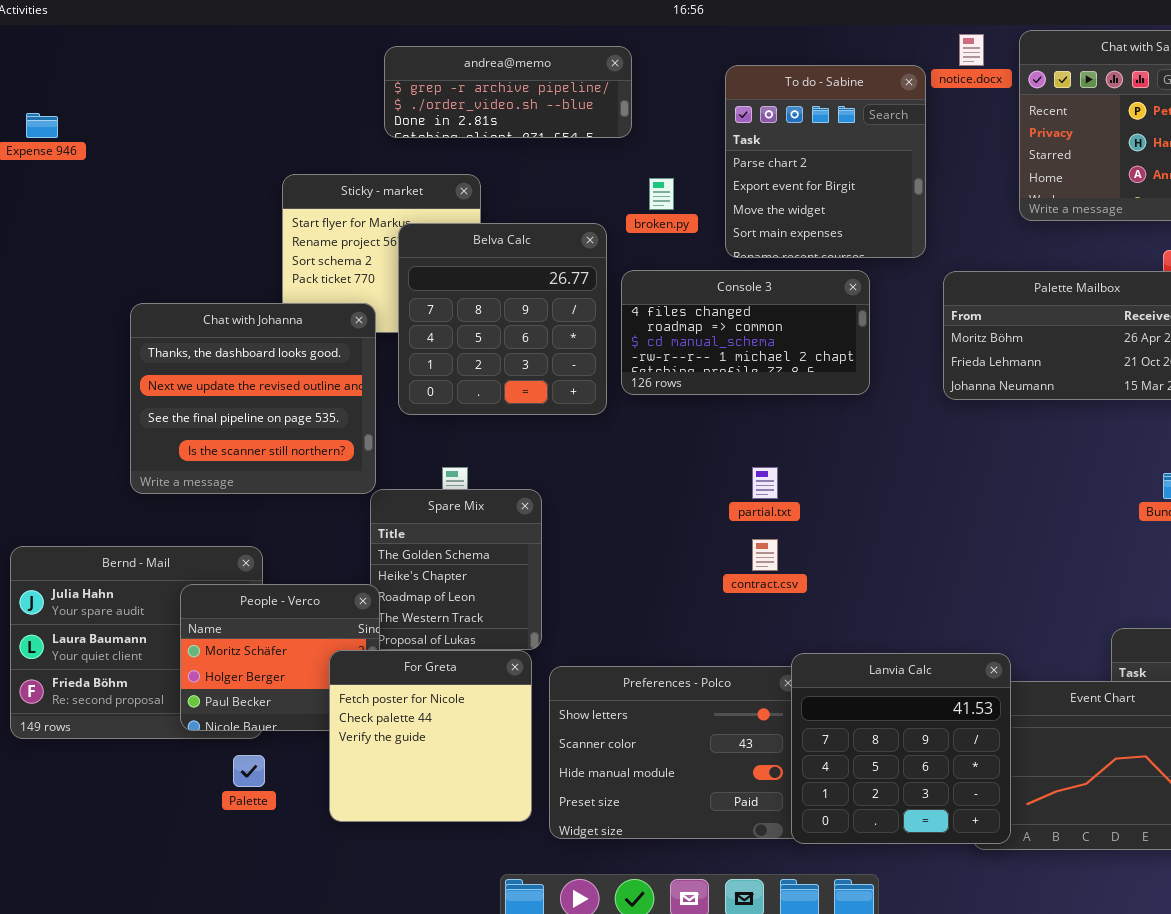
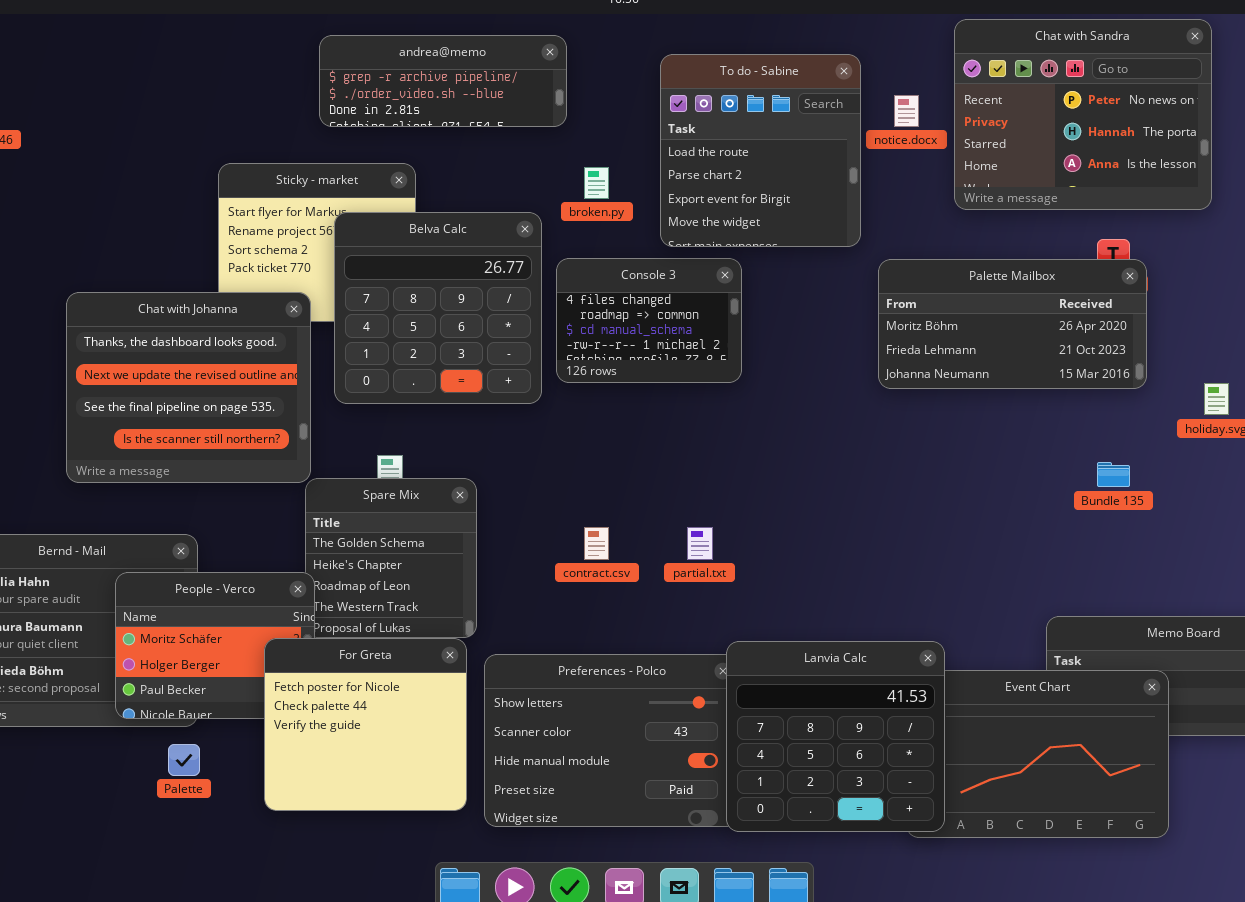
notice.docx: [959,34,984,66] -> [894,95,919,127], moved
To do - Sabine: [725,65,926,258] -> [660,54,861,247], scrolled up 1 row
Console 3: [621,270,870,395] -> [556,258,742,383], resized
partial.txt: [752,467,778,499] -> [687,527,713,560], moved
contract.csv: [752,539,778,571] -> [584,527,609,560], moved

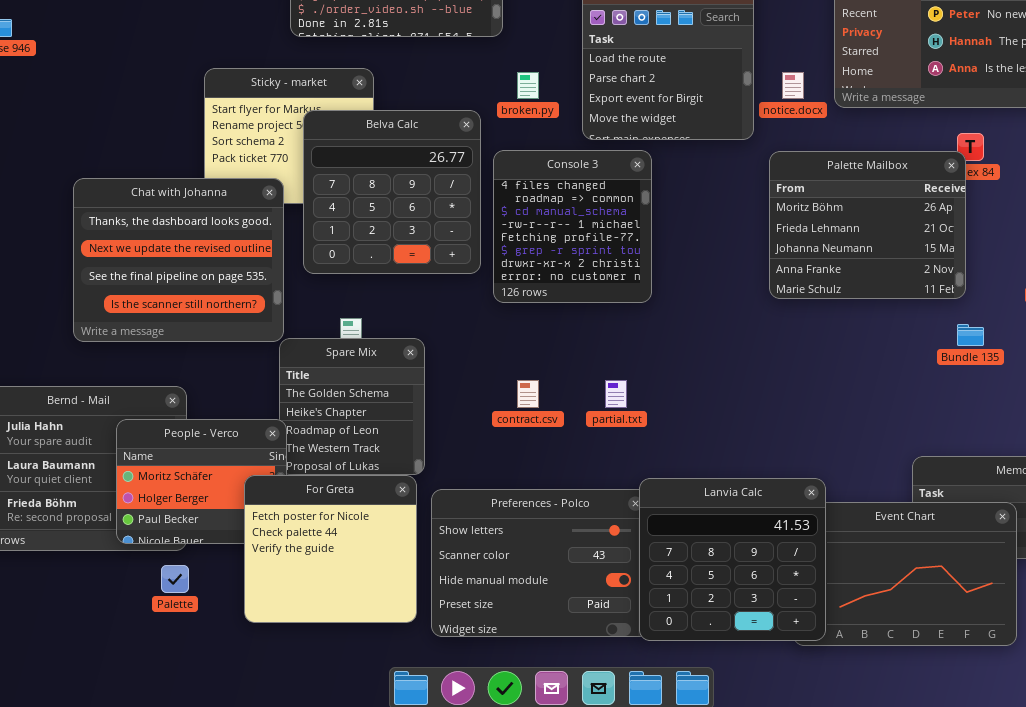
notice.docx: [894,95,919,127] -> [782,72,804,99], moved
Console 3: [556,258,742,383] -> [493,150,652,303], resized
Palette Mailbox: [878,259,1147,389] -> [769,151,966,299], resized

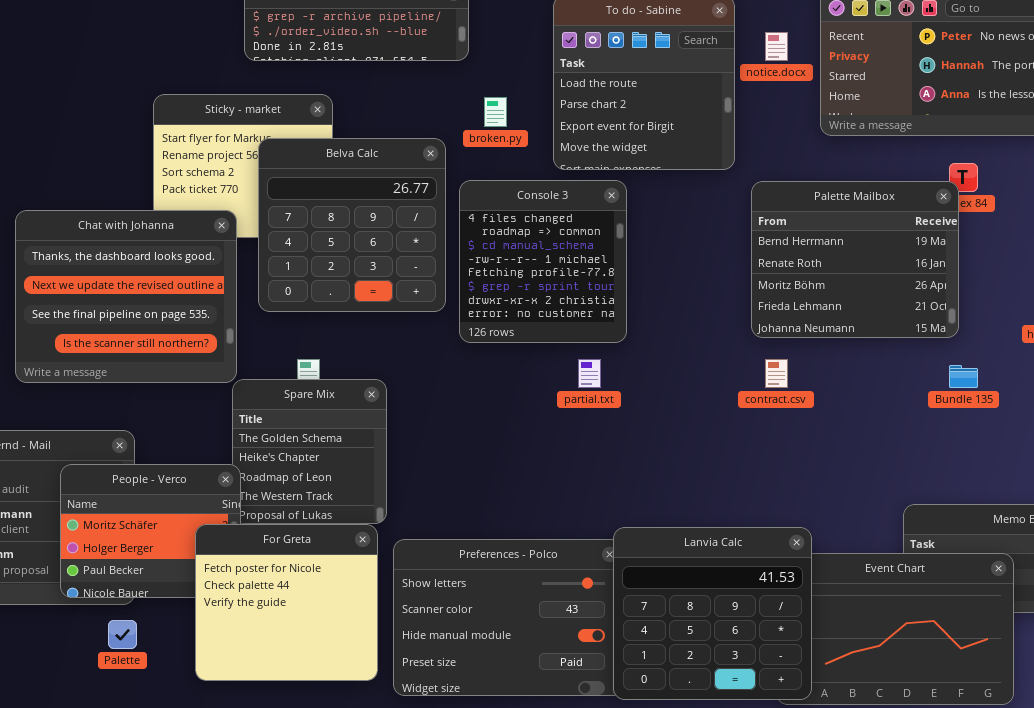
notice.docx: [782,72,804,99] -> [765,32,788,61], moved
Palette Mailbox: [769,151,966,299] -> [751,181,959,338], scrolled up 2 rows
contract.csv: [517,380,539,408] -> [765,359,788,388], moved
partial.txt: [605,380,627,408] -> [578,359,601,388], moved

